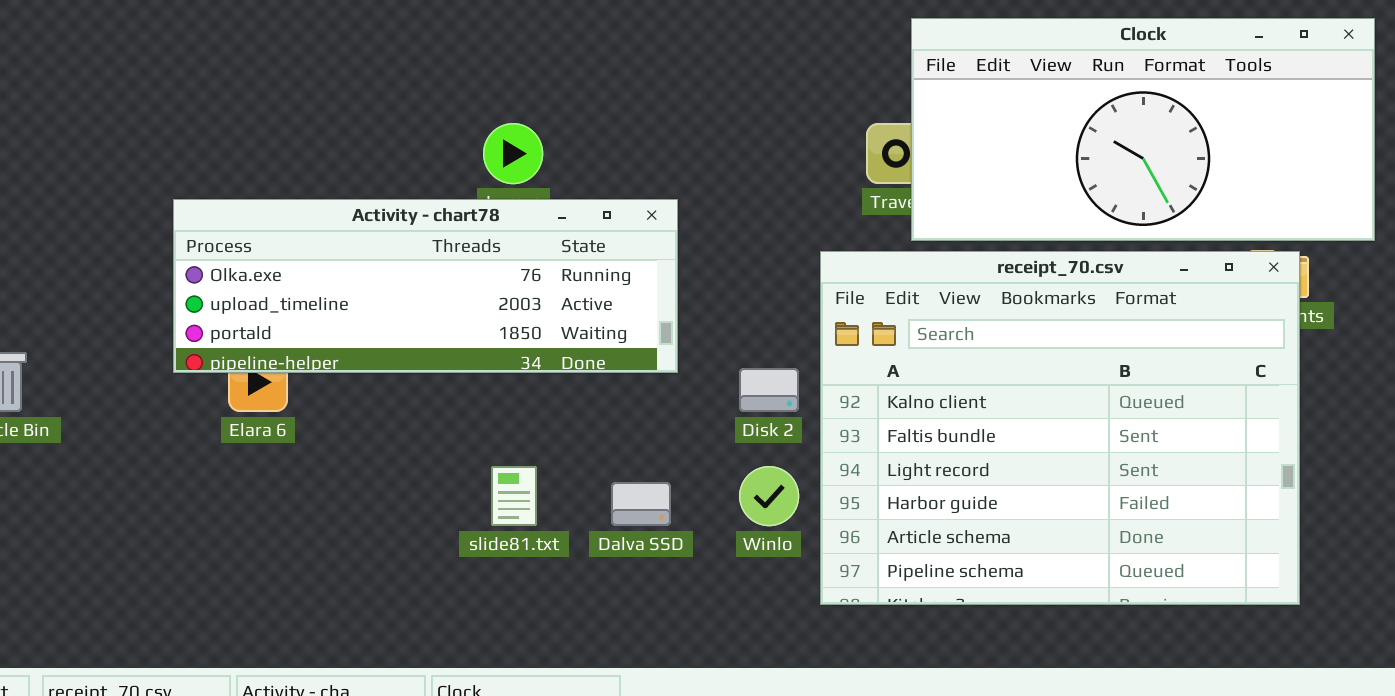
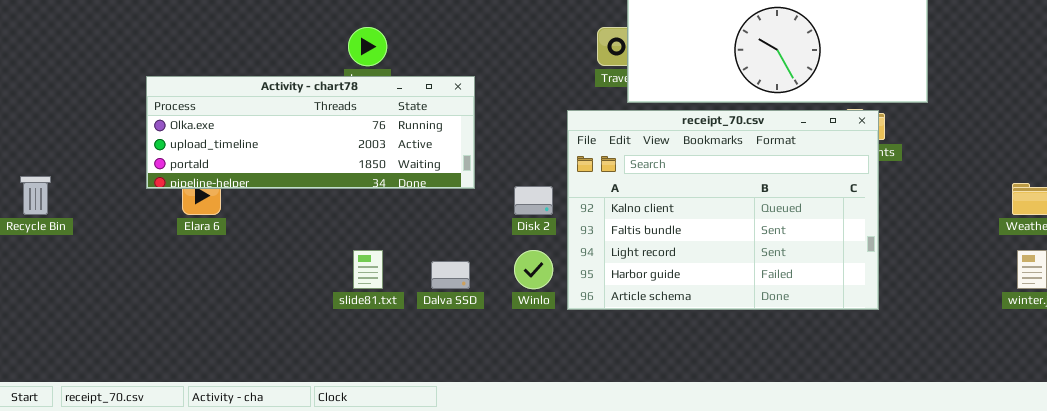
receipt_70.csv: [820,251,1300,605] -> [567,110,879,310], resized

